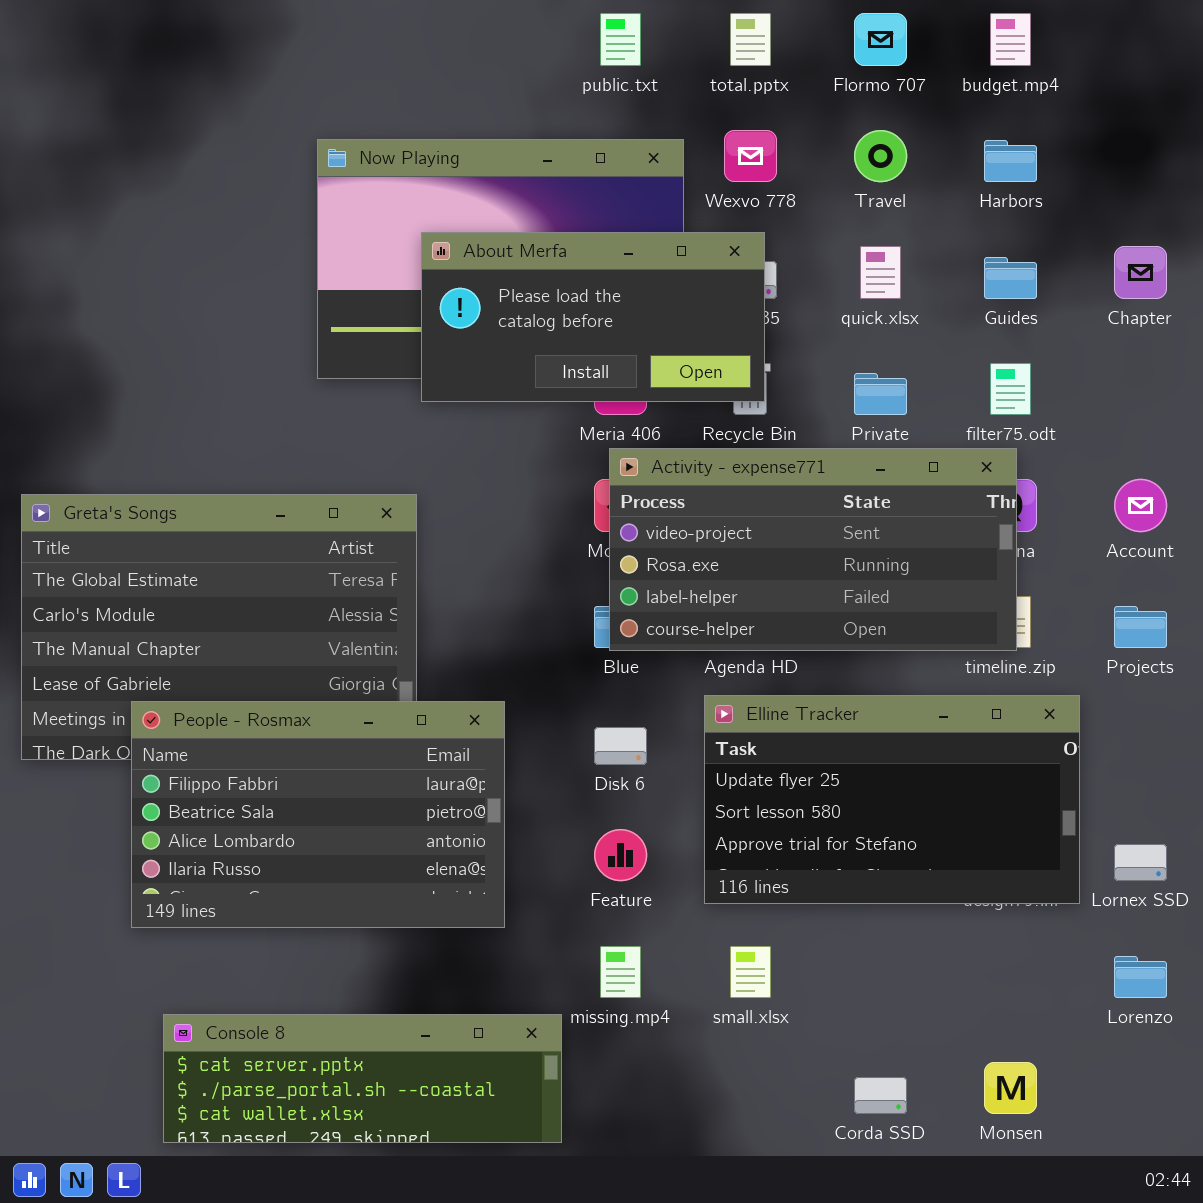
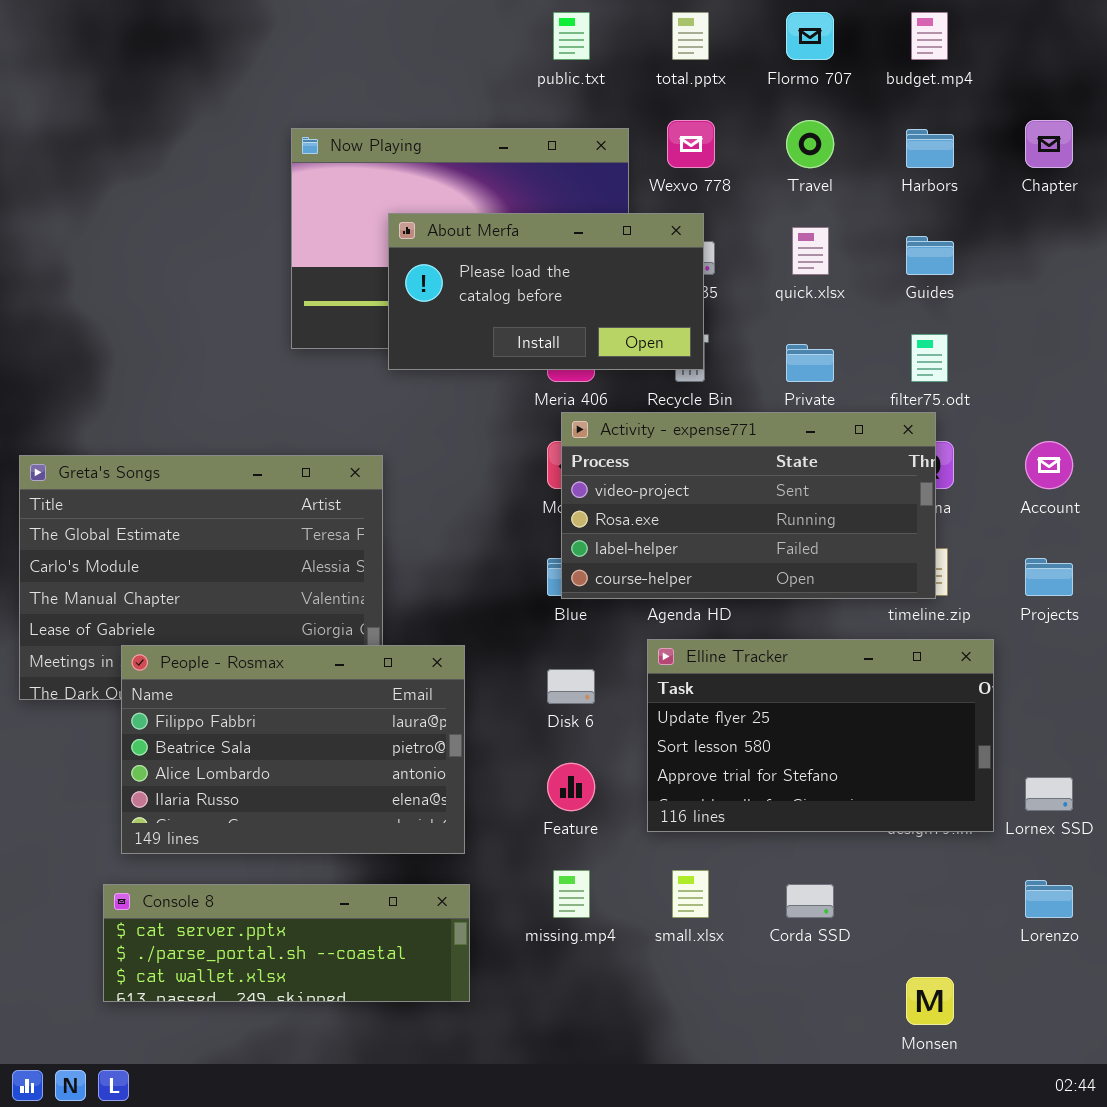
Chapter: [1114,246,1167,299] -> [1025,120,1073,168], moved
Console 8: [163,1014,562,1143] -> [103,884,470,1002], moved
Corda SSD: [854,1077,907,1114] -> [786,884,834,918], moved

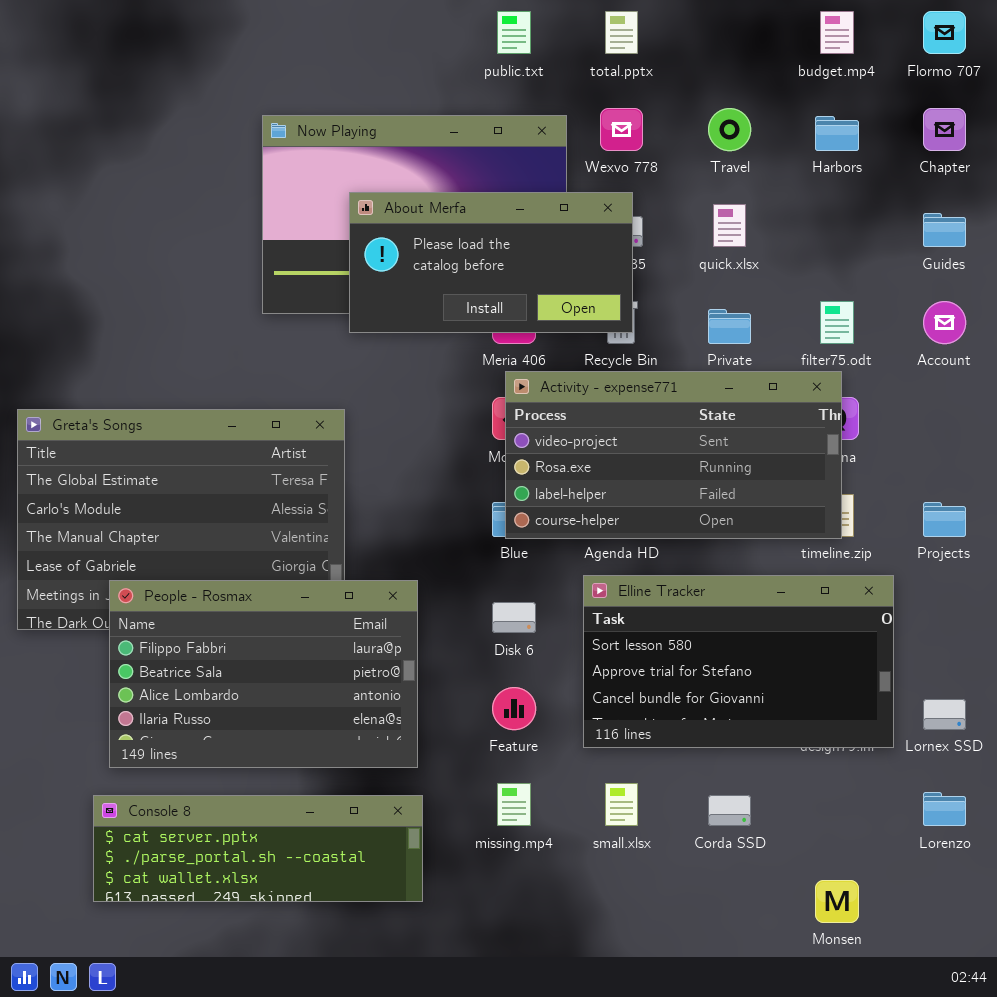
Flormo 707: [786,12,834,60] -> [923,11,966,54], moved
Guides: [906,236,954,275] -> [923,213,966,247], moved
Account: [1025,441,1073,489] -> [923,301,966,344], moved
Elline Tracker: [647,639,994,832] -> [583,575,894,748], scrolled down 1 row

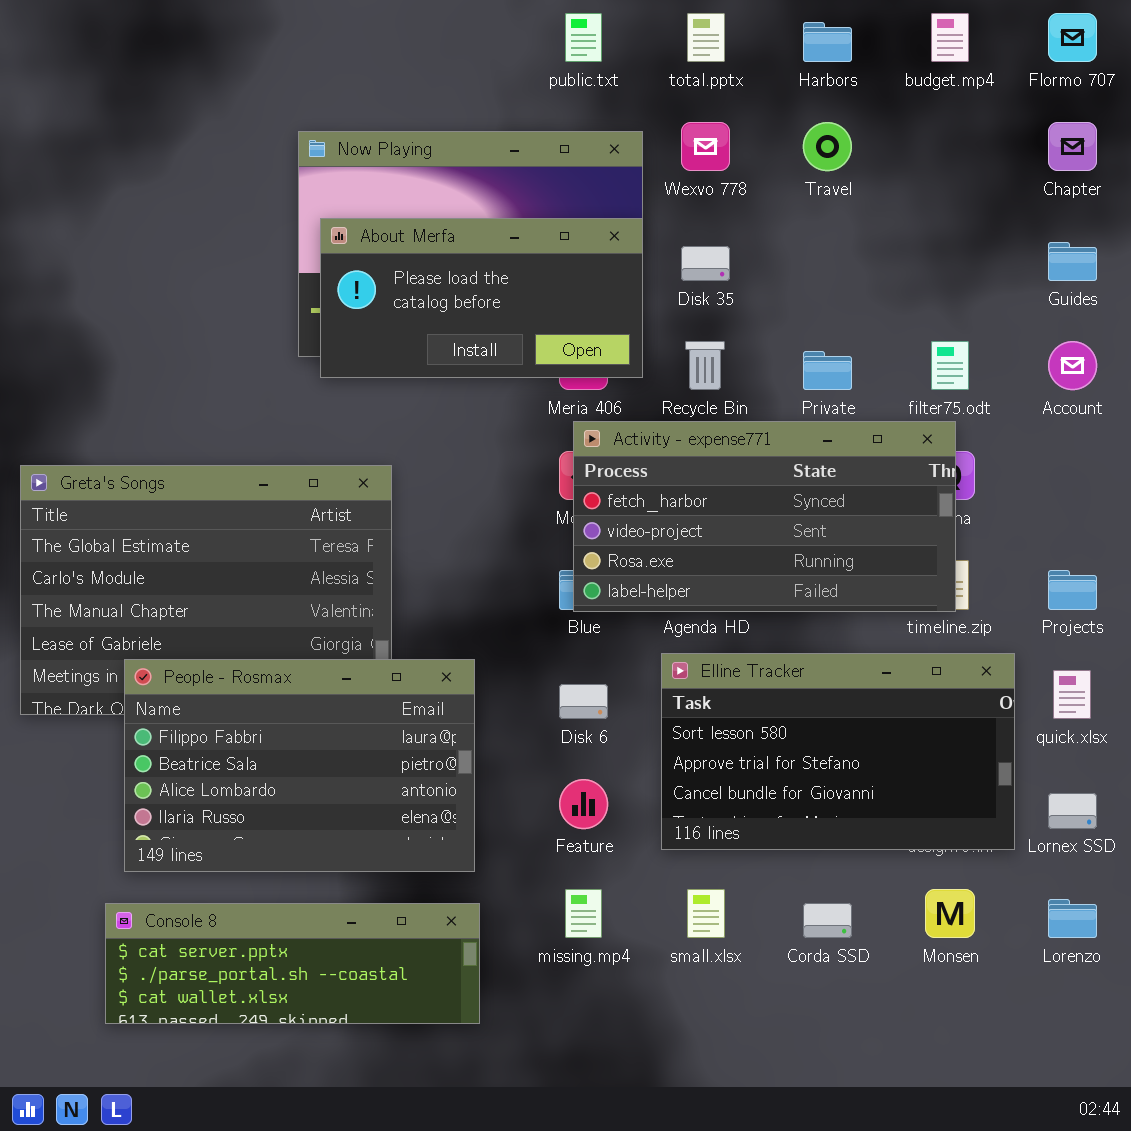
Harbors: [815,116,859,151] -> [803,22,852,62], moved
About Merfa: [349,192,633,333] -> [320,218,643,378], moved
quick.xlsx: [713,204,746,247] -> [1053,670,1091,719], moved
Activity - expense771: [505,371,842,539] -> [573,421,956,612], scrolled up 1 row
Monsen: [815,880,859,923] -> [925,889,975,938], moved

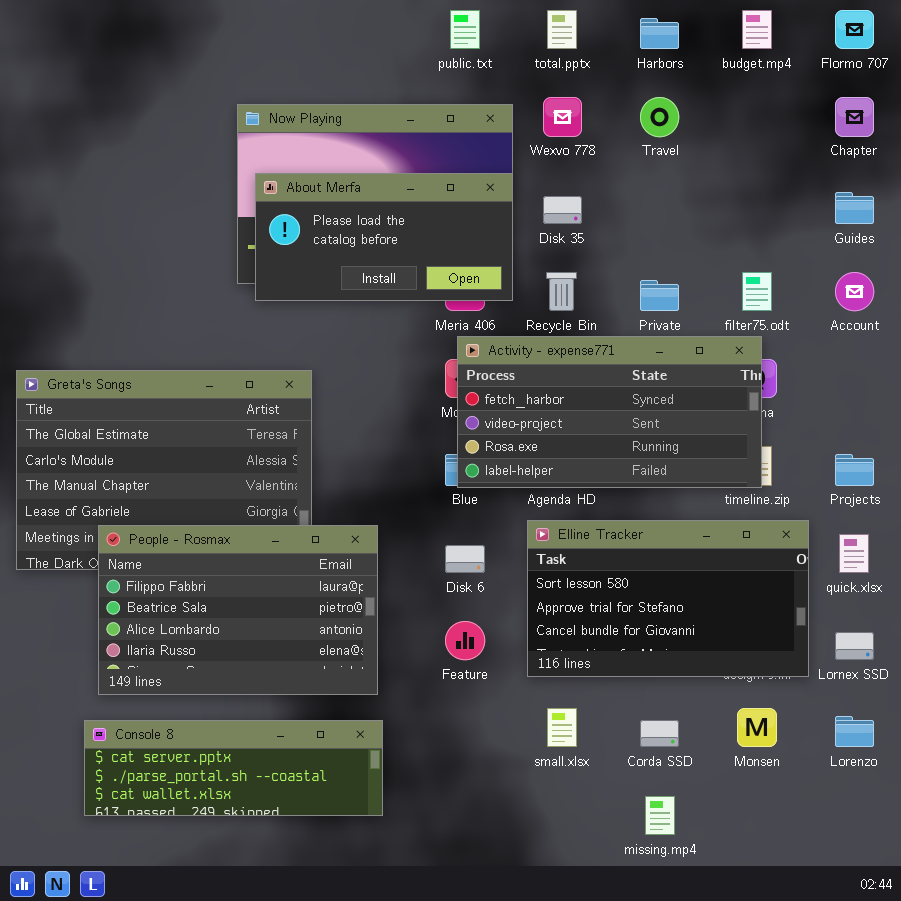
missing.mp4: [565,889,602,938] -> [645,796,675,835], moved

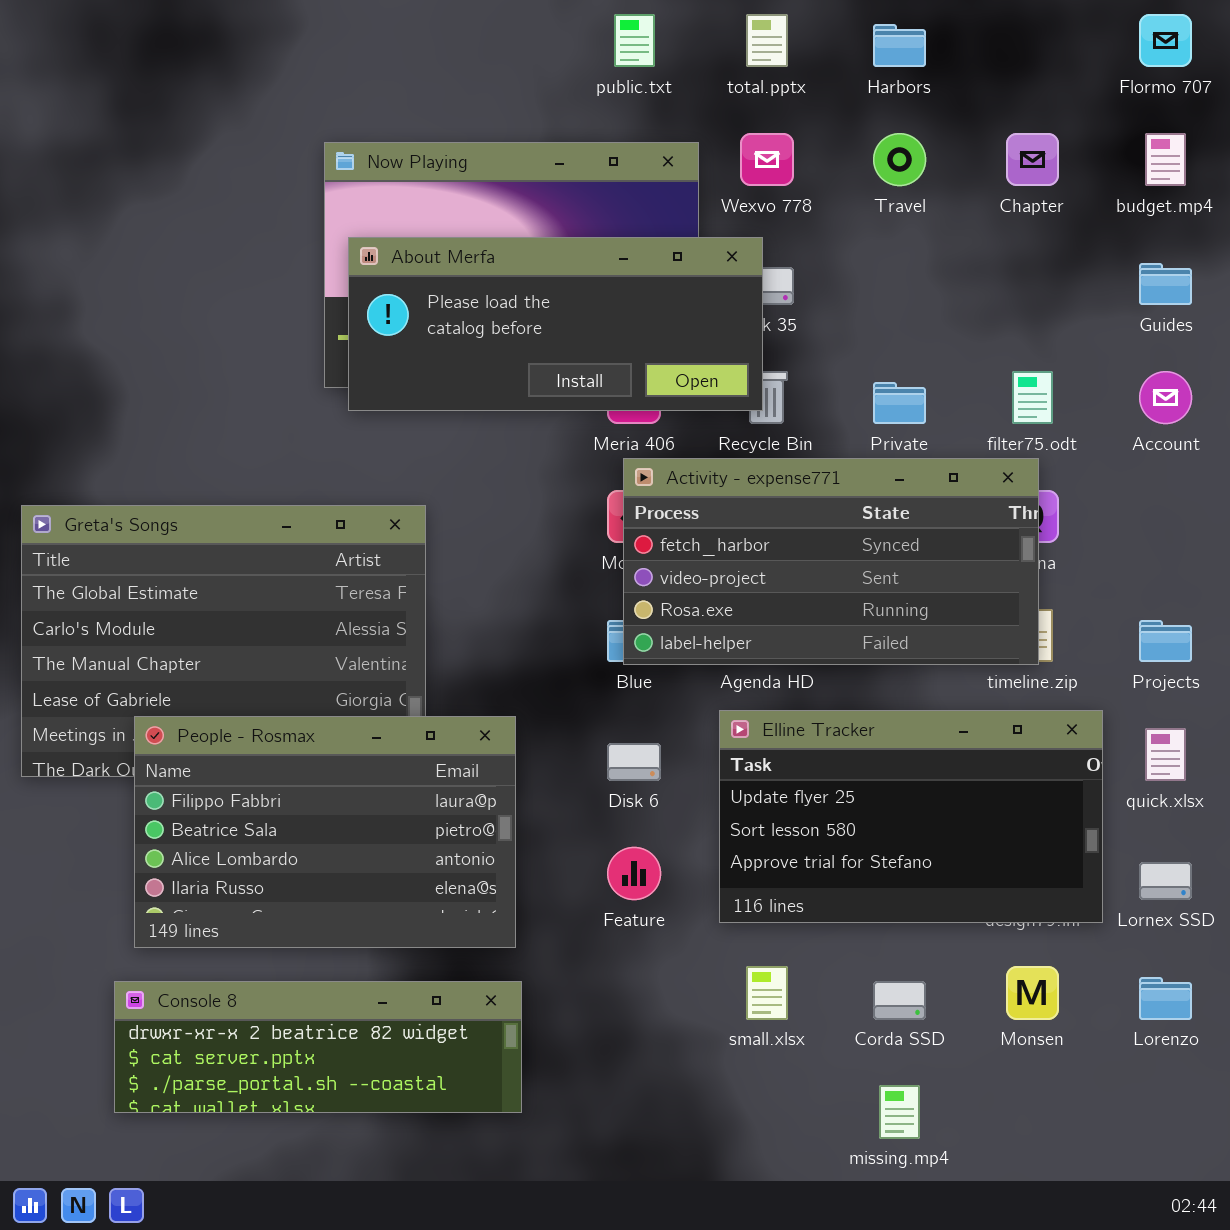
budget.mp4: [742,10,772,49] -> [1145,133,1186,186], moved
Chapter: [835,97,874,137] -> [1006,133,1059,186], moved
About Merfa: [255,173,513,301] -> [348,237,763,411], resized
Elline Tracker: [527,520,809,677] -> [719,710,1103,923], scrolled up 1 row
Console 8: [84,720,383,816] -> [114,981,522,1113], scrolled up 1 row

